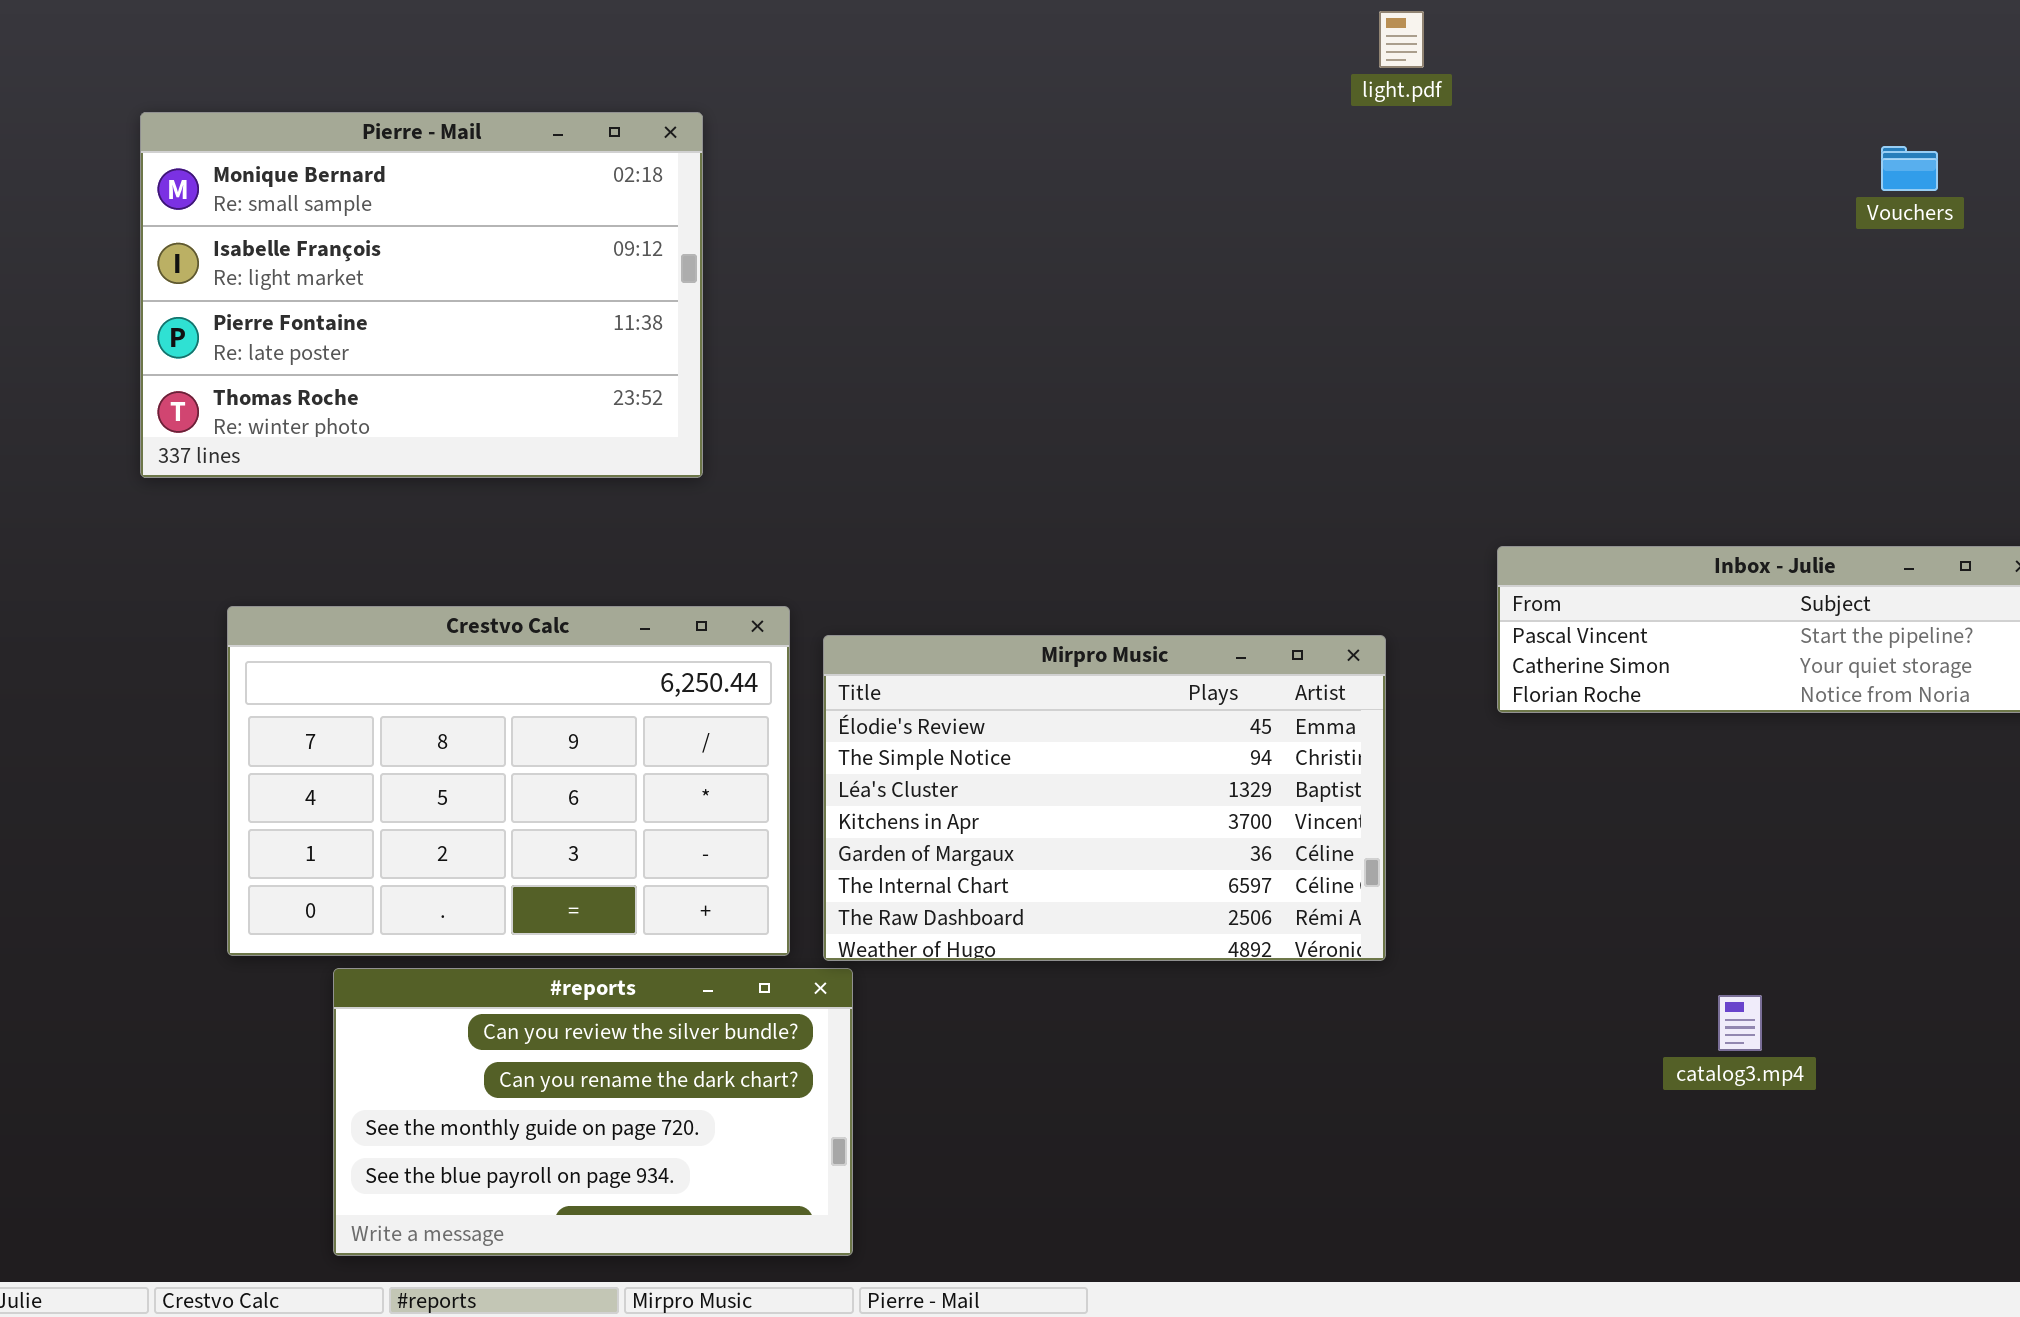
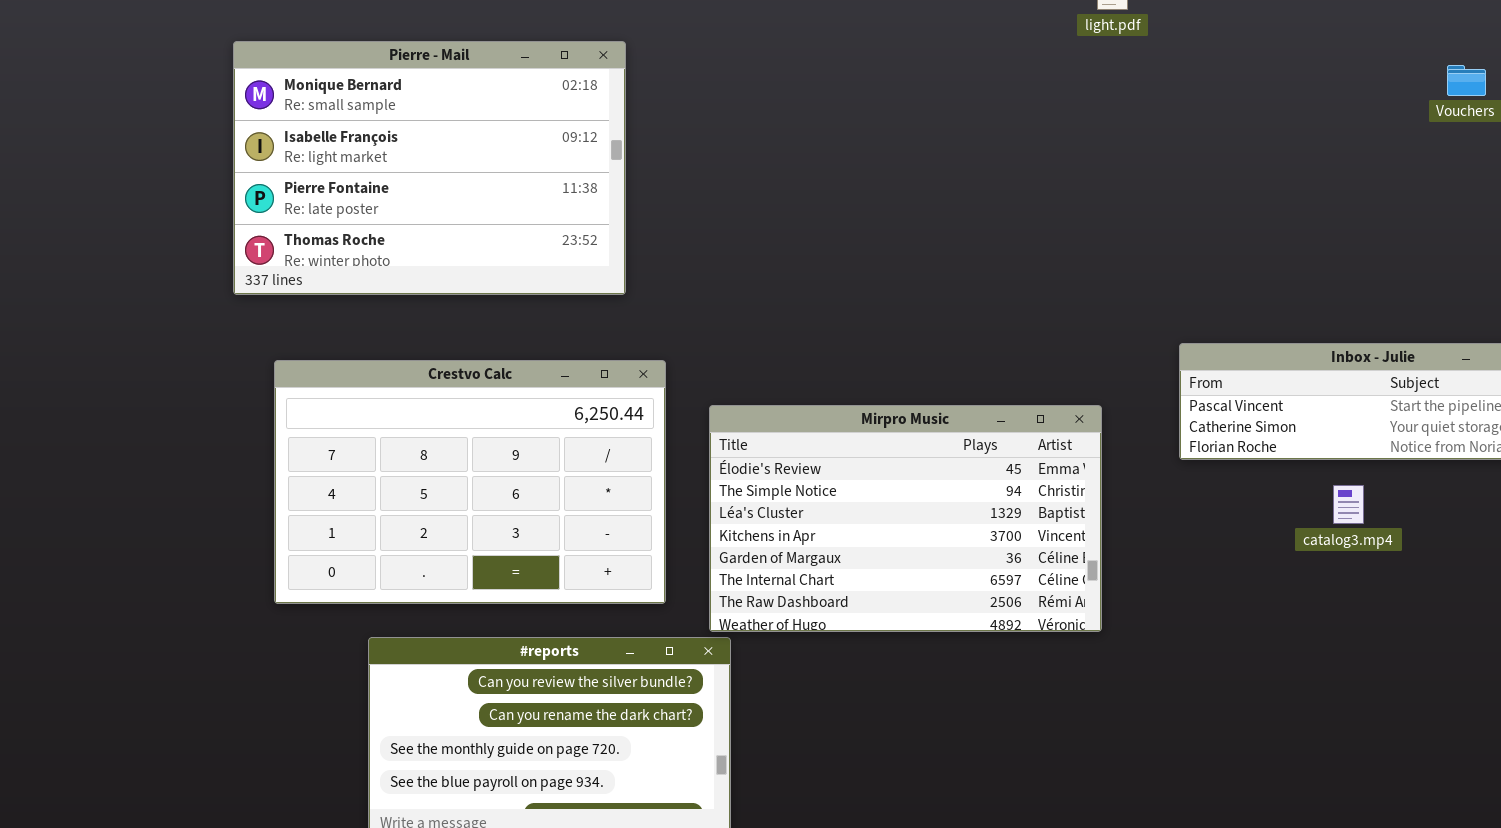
Crestvo Calc: [227,606,790,956] -> [274,360,666,604], moved
catalog3.mp4: [1718,995,1762,1051] -> [1333,485,1364,524], moved

